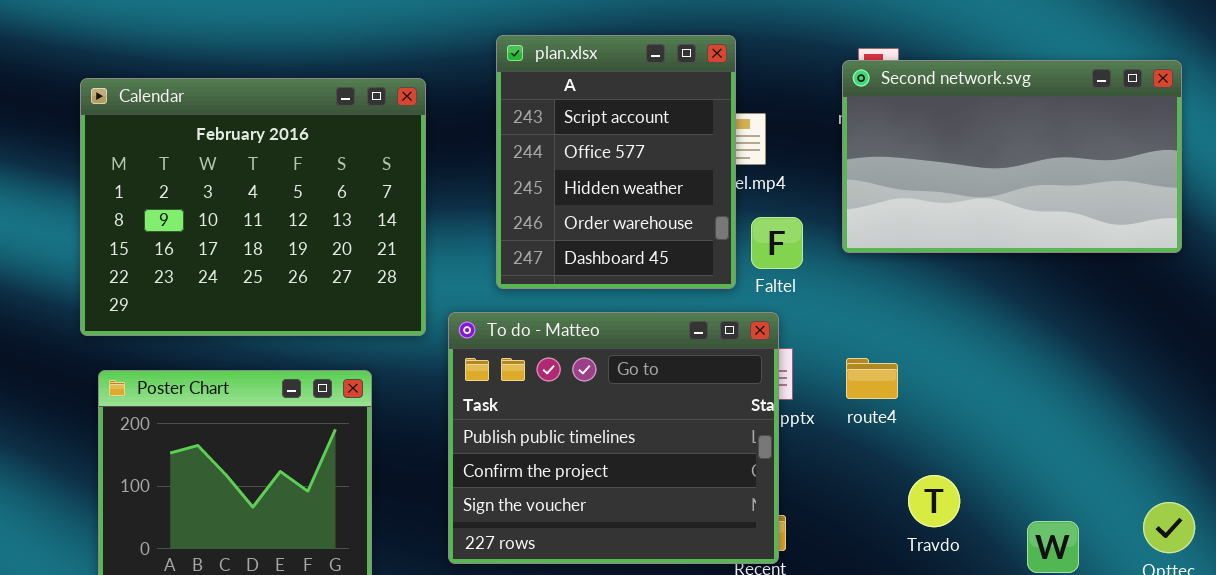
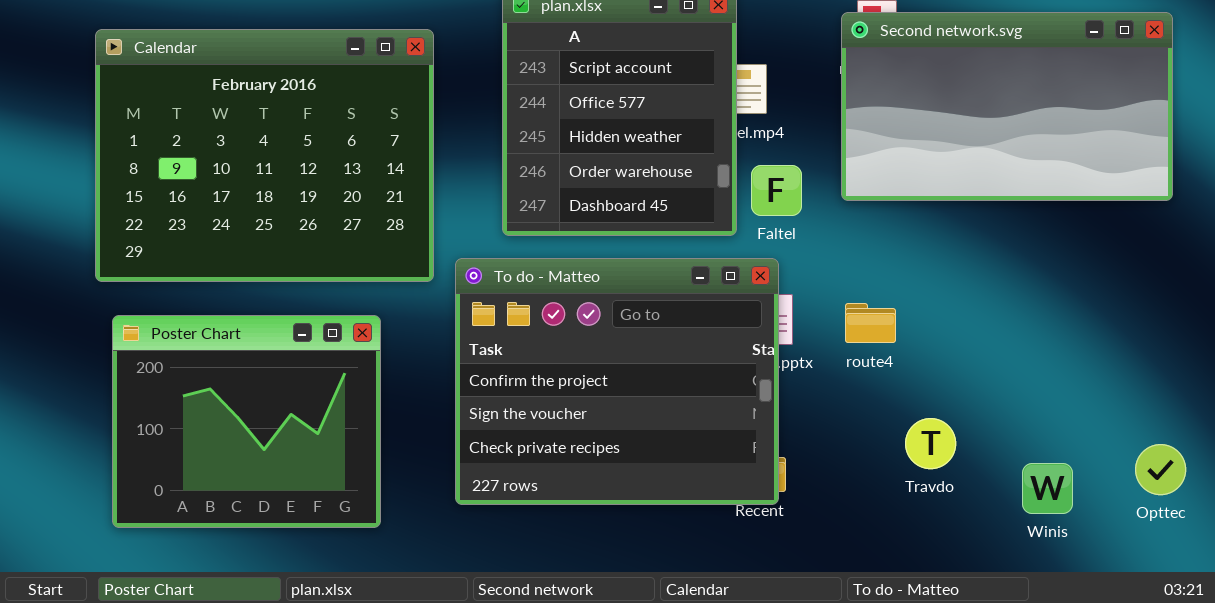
To do - Matteo: [448,312,779,564] -> [455,258,779,505], scrolled down 1 row

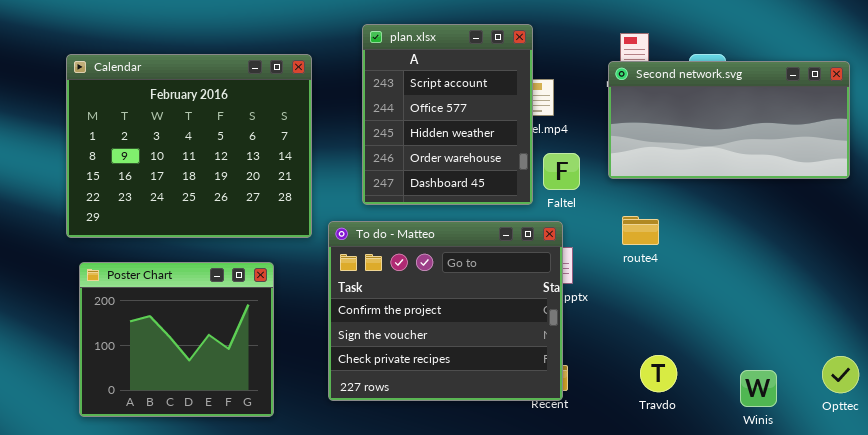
Second network.svg: [841,12,1173,201] -> [608,61,850,179], resized
route4: [845,303,896,343] -> [622,216,659,245], moved
Travdo: [905,418,956,469] -> [640,355,677,392], moved

